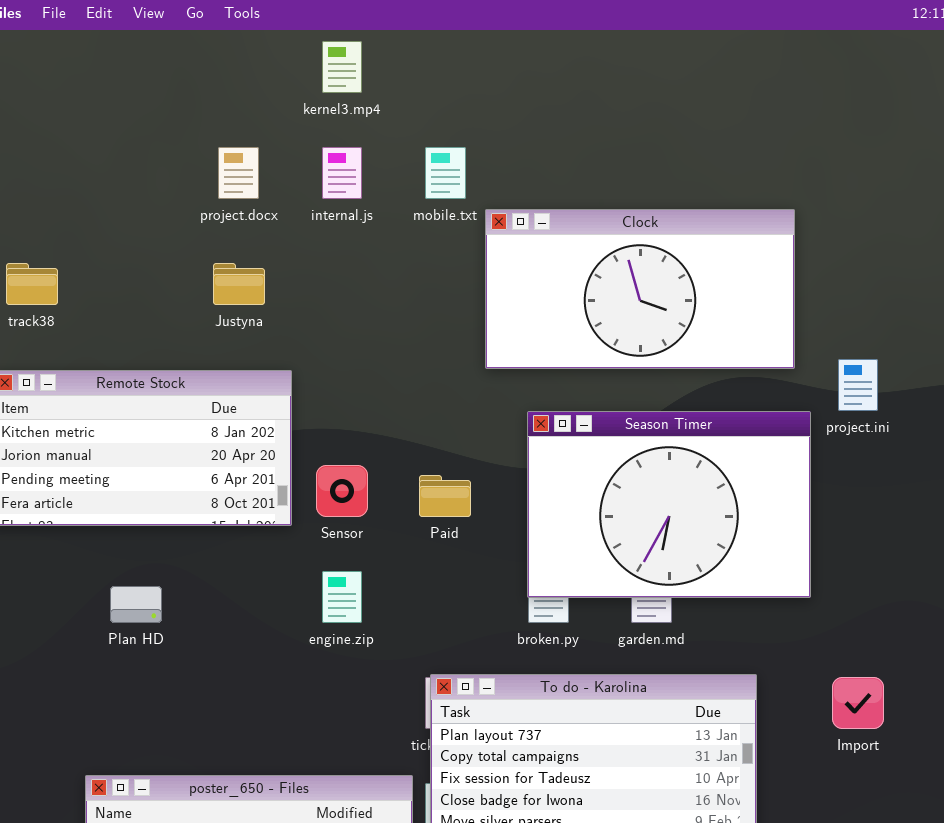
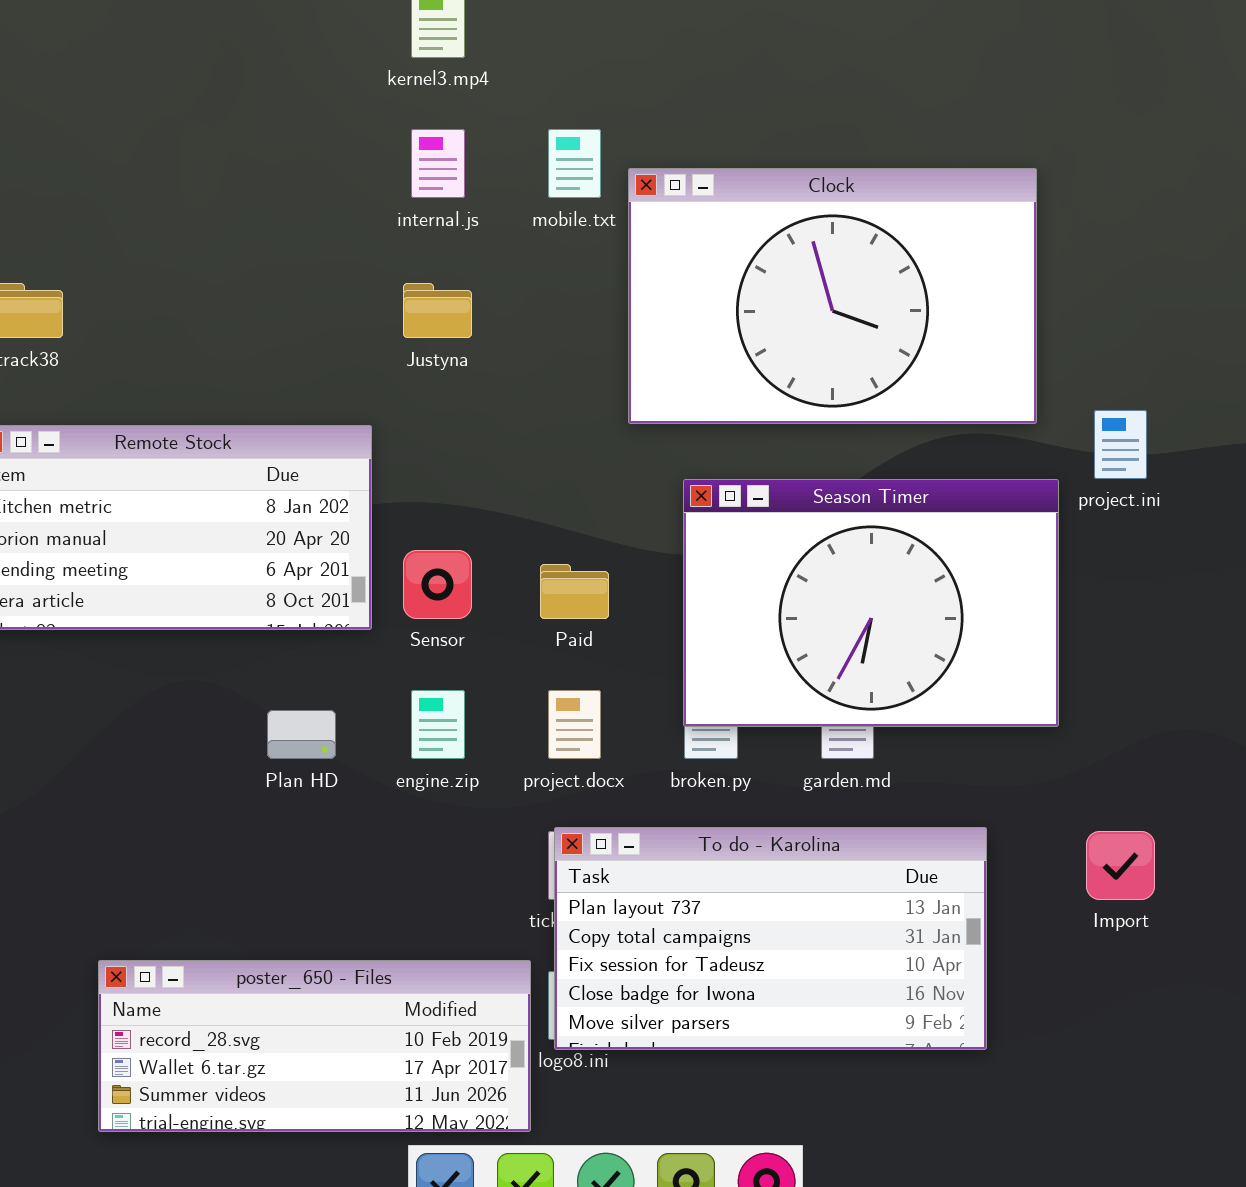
project.docx: [218,147,259,199] -> [548,690,601,759], moved
Clock: [485,209,795,369] -> [628,168,1037,424], resized
Justyna: [213,263,265,305] -> [403,283,472,338], moved
Plan HD: [110,586,162,623] -> [267,710,336,759], moved

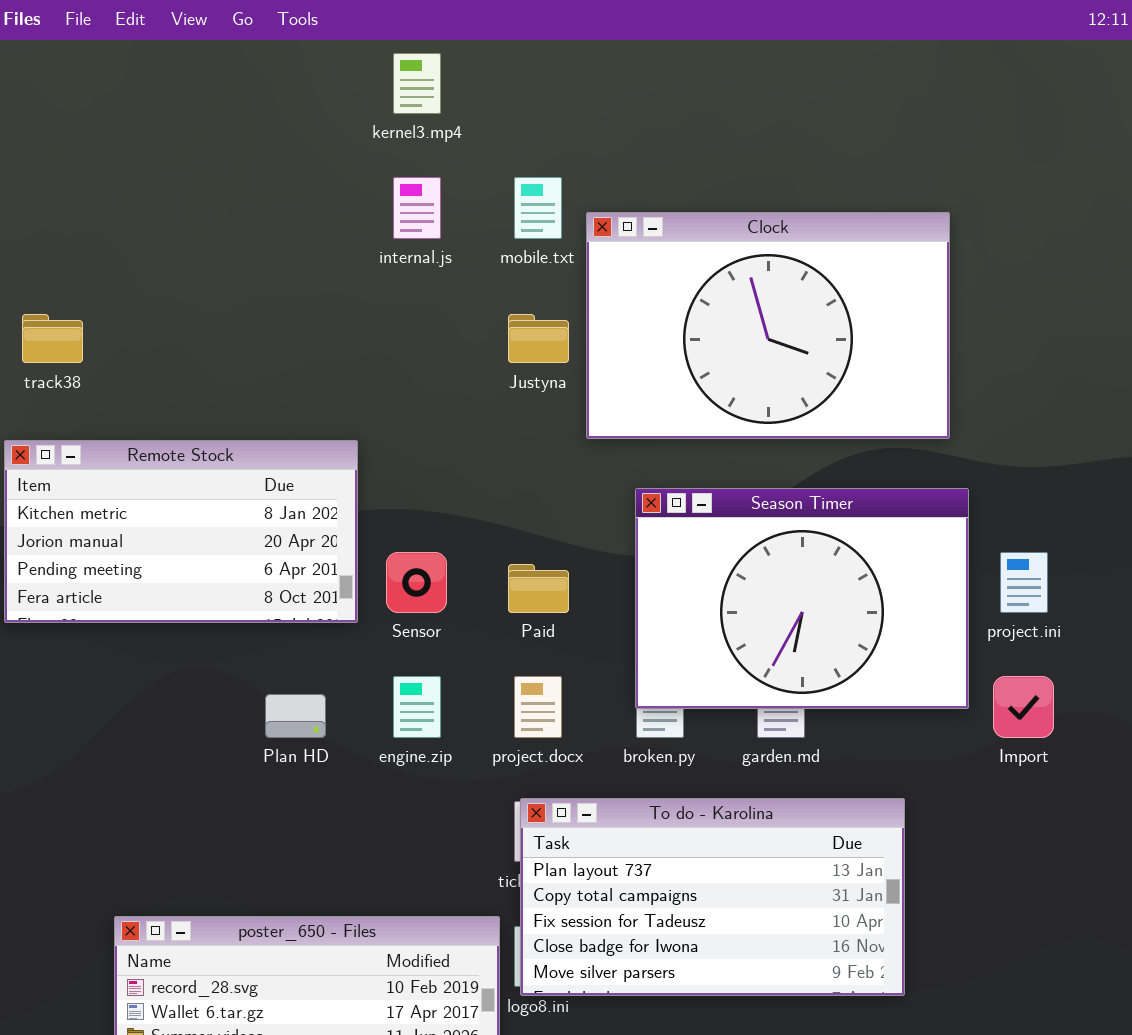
Justyna: [403,283,472,338] -> [508,314,569,363], moved
project.ini: [1094,410,1147,479] -> [1000,552,1048,613], moved
Import: [1086,831,1155,900] -> [993,676,1054,738], moved

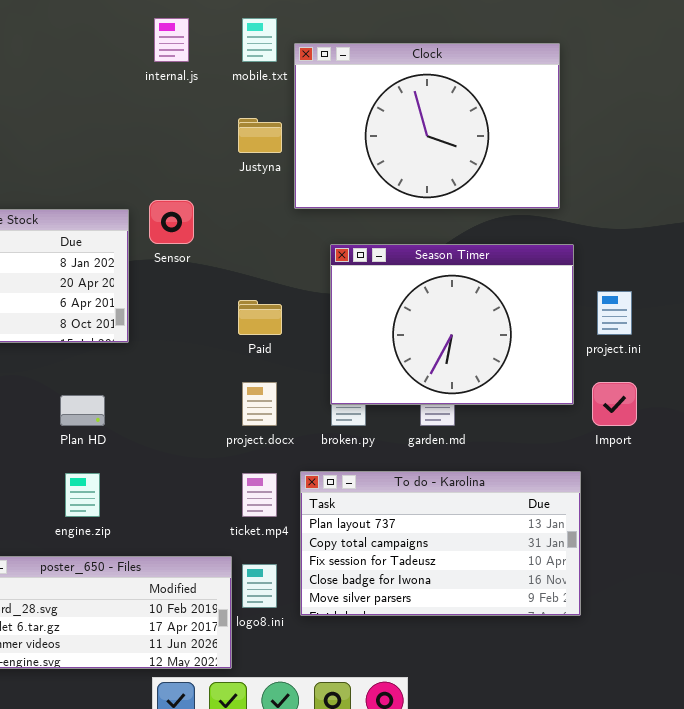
Sensor: [386,552,447,613] -> [149,200,194,244], moved
engine.zip: [393,676,441,738] -> [65,473,100,517], moved
To do - Karolina: [520,798,905,996] -> [300,471,581,616], moved

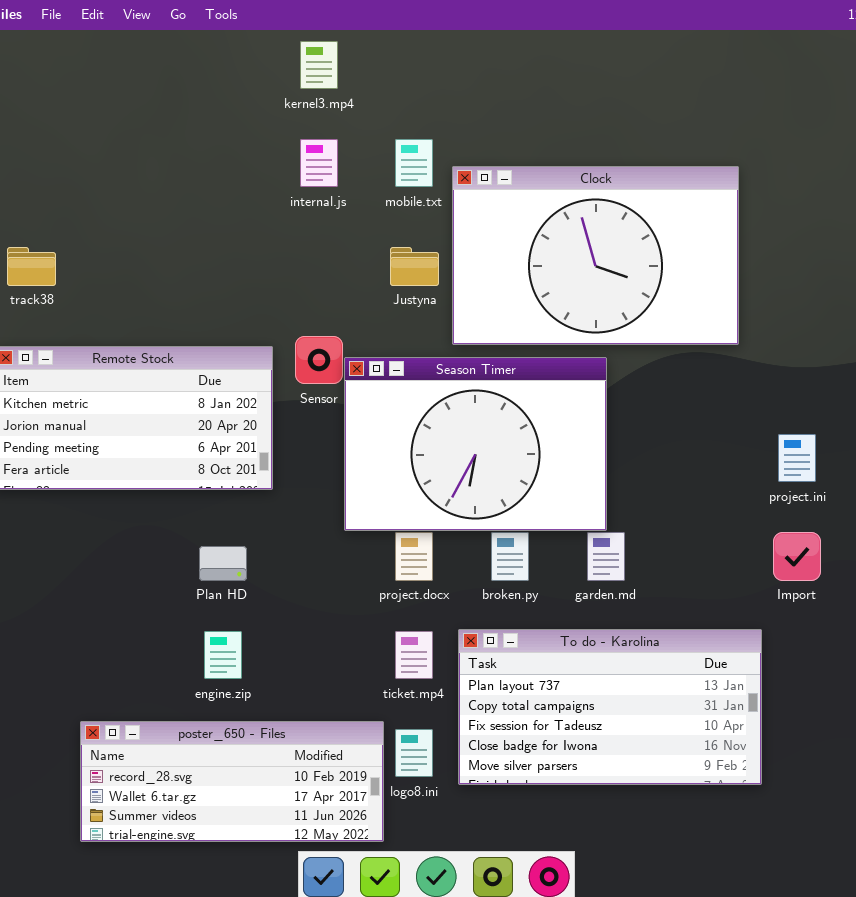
Season Timer: [330,244,574,405] -> [344,357,607,531], moved

